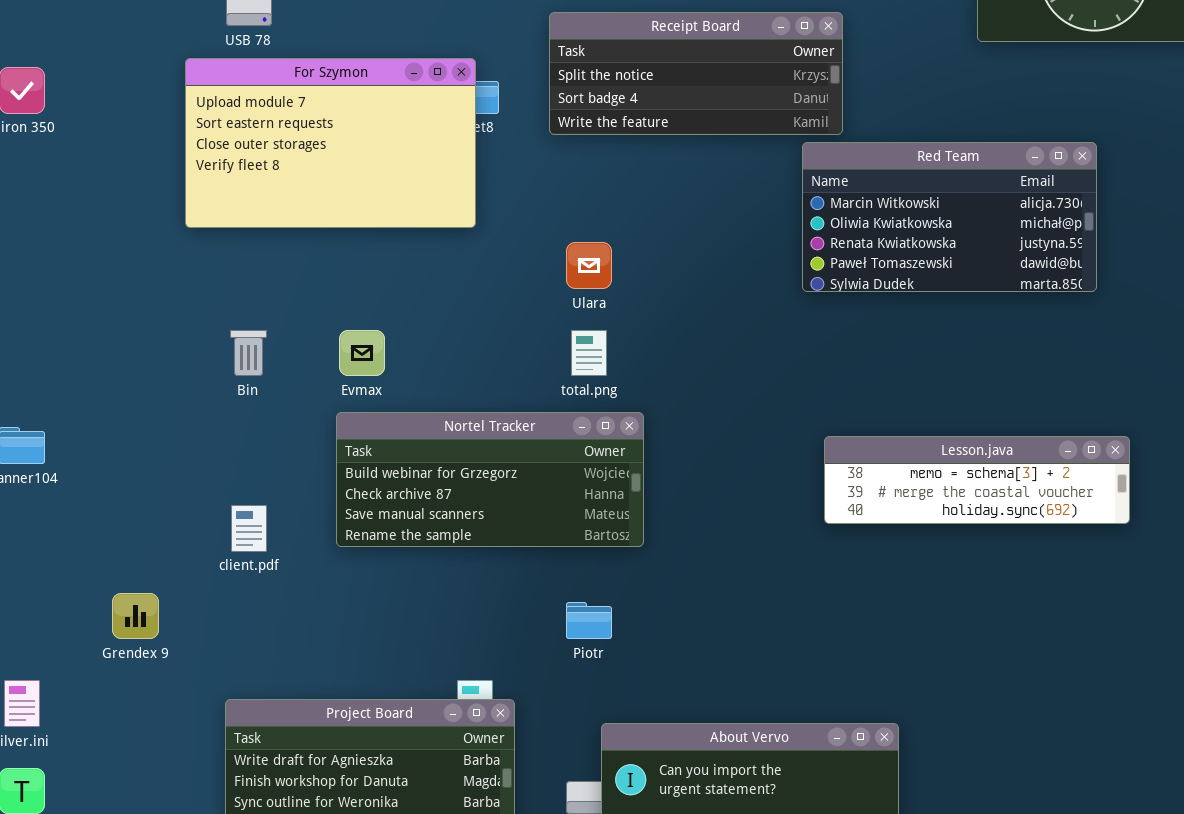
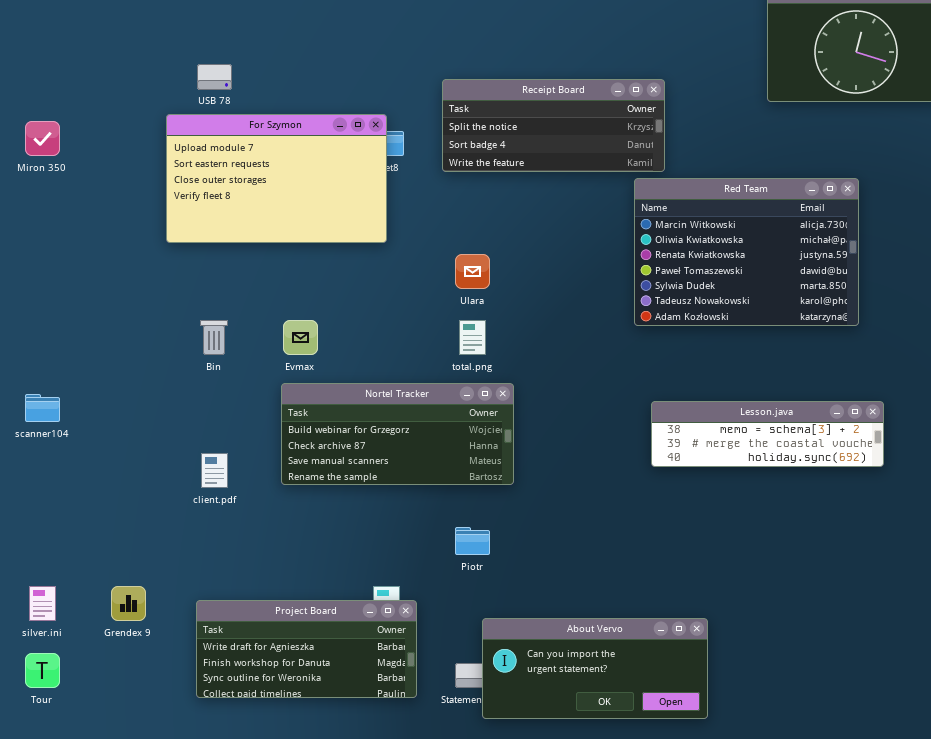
Red Team: [802,142,1097,292] -> [634,178,859,326], resized
Grendex 9: [112,593,159,639] -> [111,586,146,621], moved

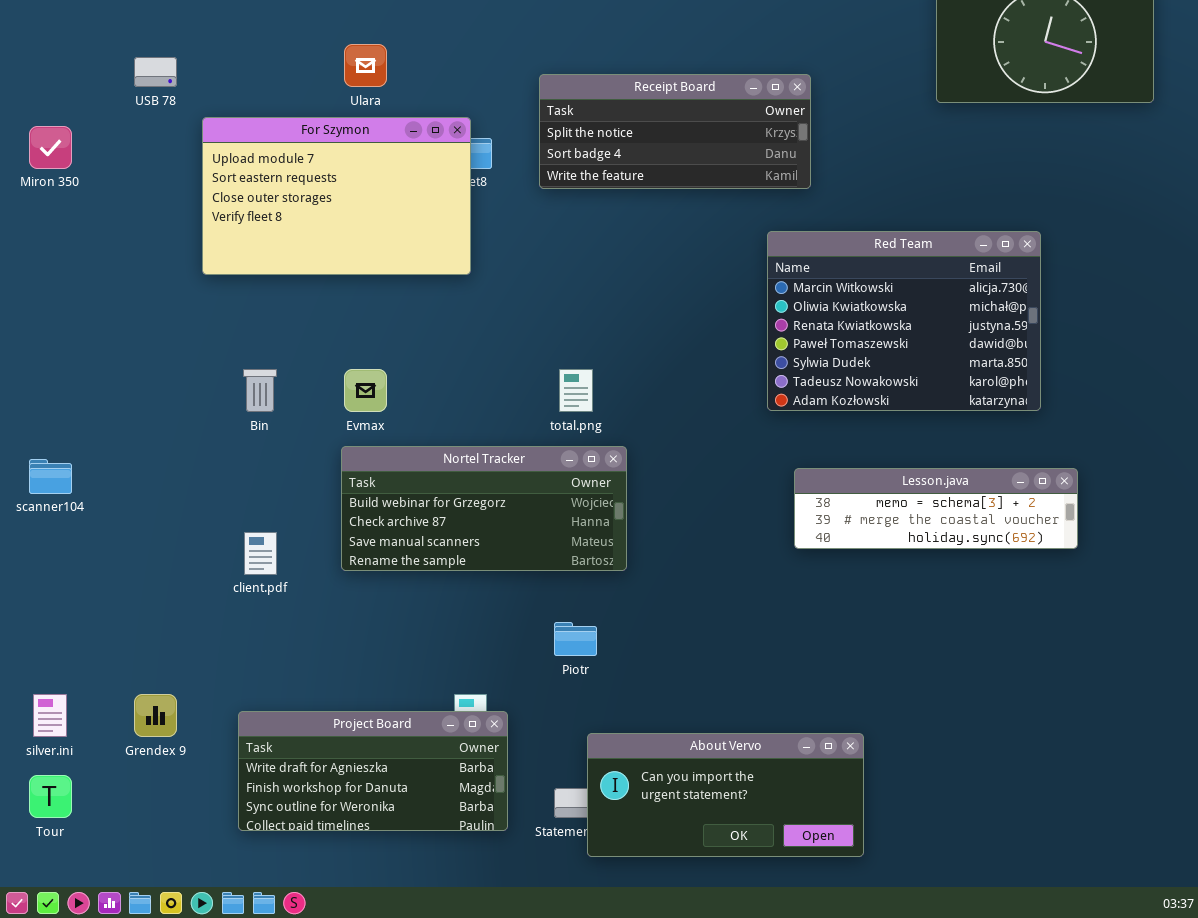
USB 78: [197,64,232,90] -> [134,57,177,87], moved
Red Team: [634,178,859,326] -> [767,231,1041,411], moved
Ulara: [455,254,490,289] -> [344,44,387,87], moved

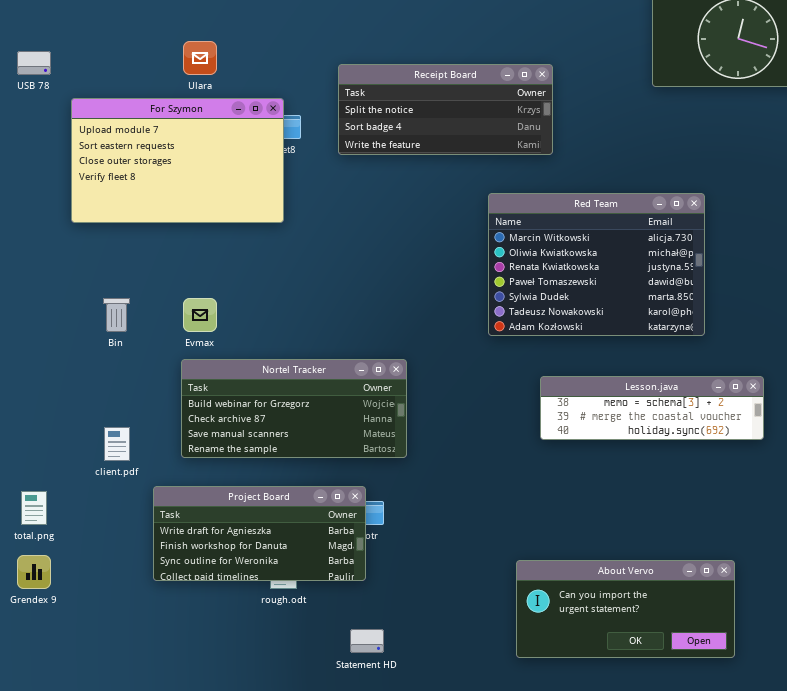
Red Team: [767,231,1041,411] -> [488,193,705,336], moved
total.png: [559,369,593,412] -> [21,491,47,525], moved
Project Board: [238,711,508,831] -> [153,486,366,581], moved
About Vervo: [587,733,864,857] -> [516,560,735,658], moved

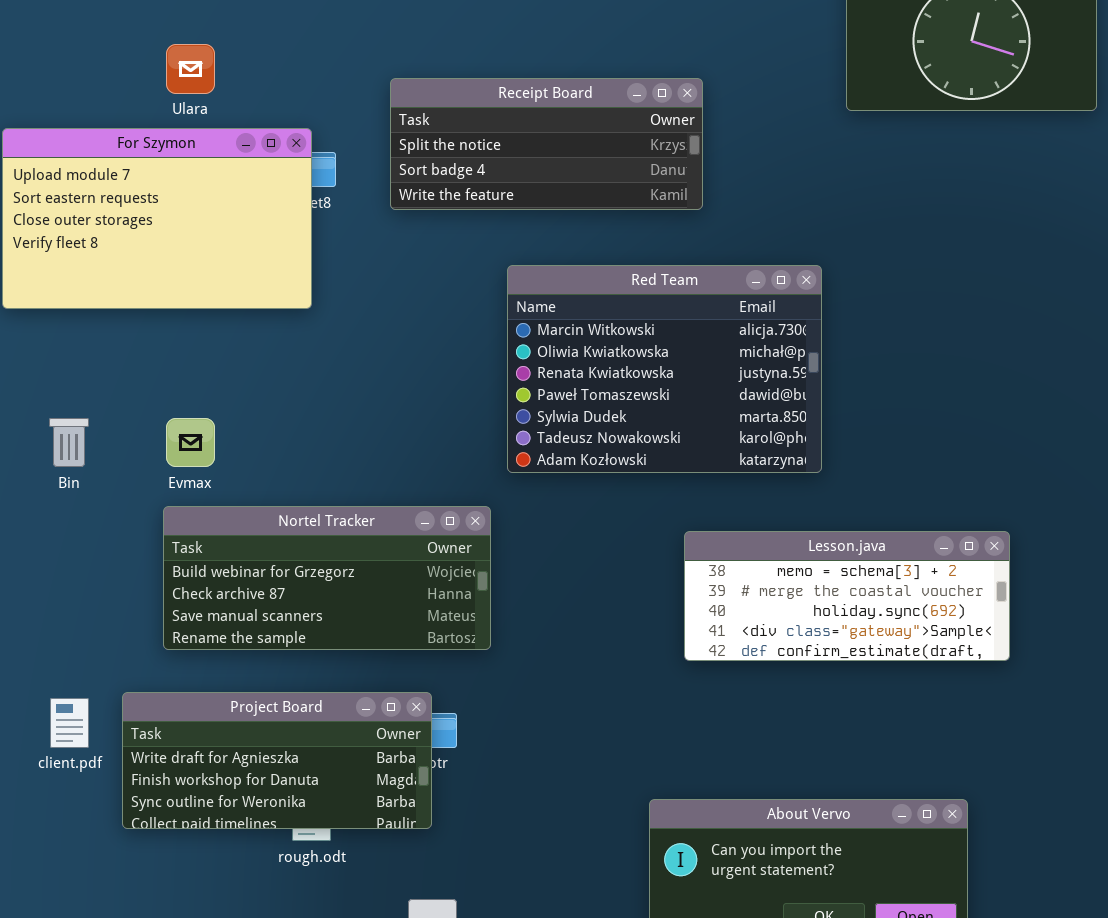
Red Team: [488,193,705,336] -> [507,265,822,473], moved
Lesson.java: [540,376,764,440] -> [684,531,1010,661], resized
client.pdf: [104,427,130,461] -> [50,698,89,748], moved

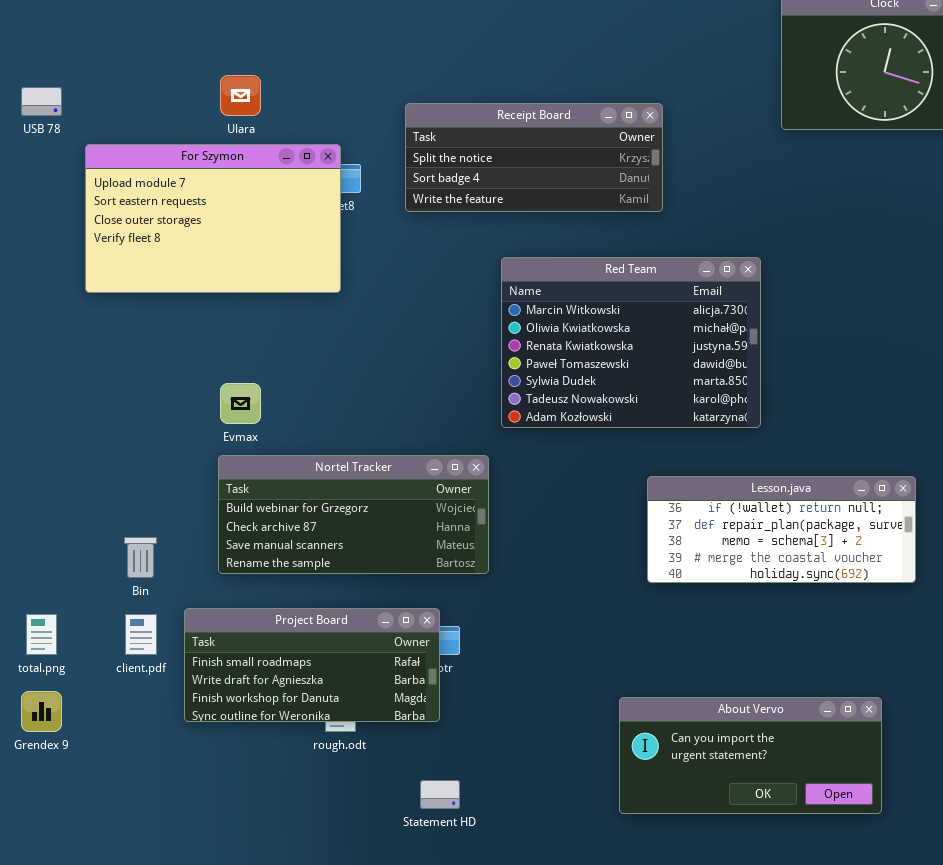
Bin: [49,418,89,467] -> [124,537,157,578], moved
Lesson.java: [684,531,1010,661] -> [647,476,916,583], scrolled up 2 rows
Project Board: [122,692,432,829] -> [184,608,440,722], scrolled up 1 row

